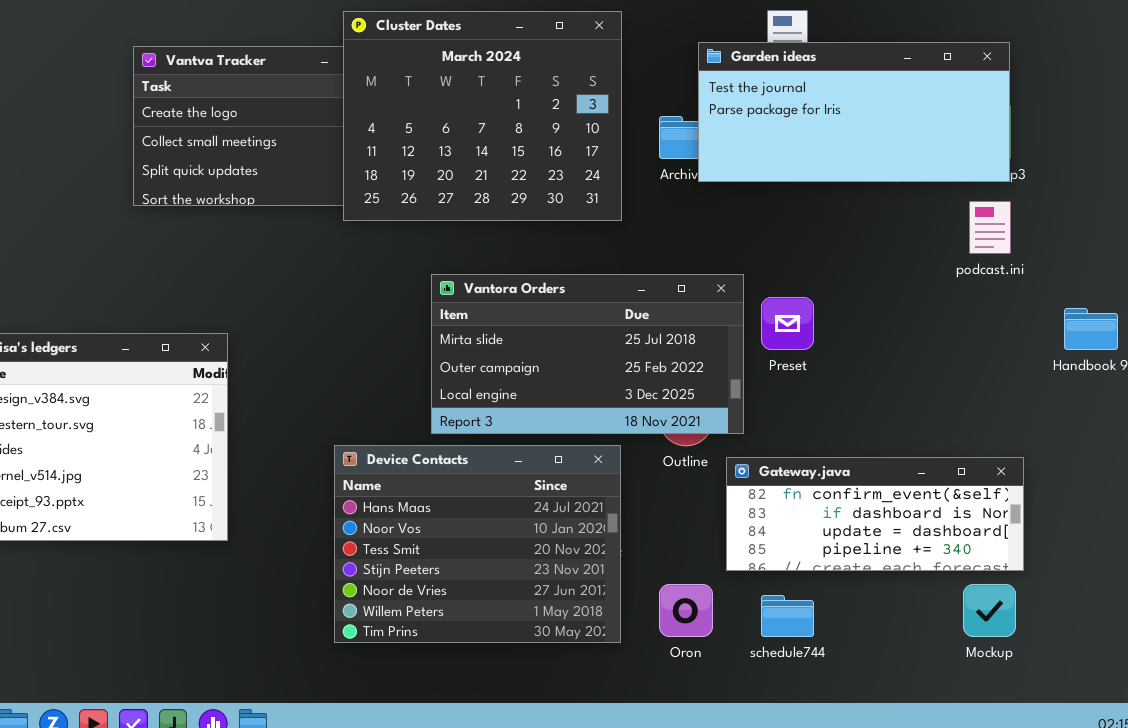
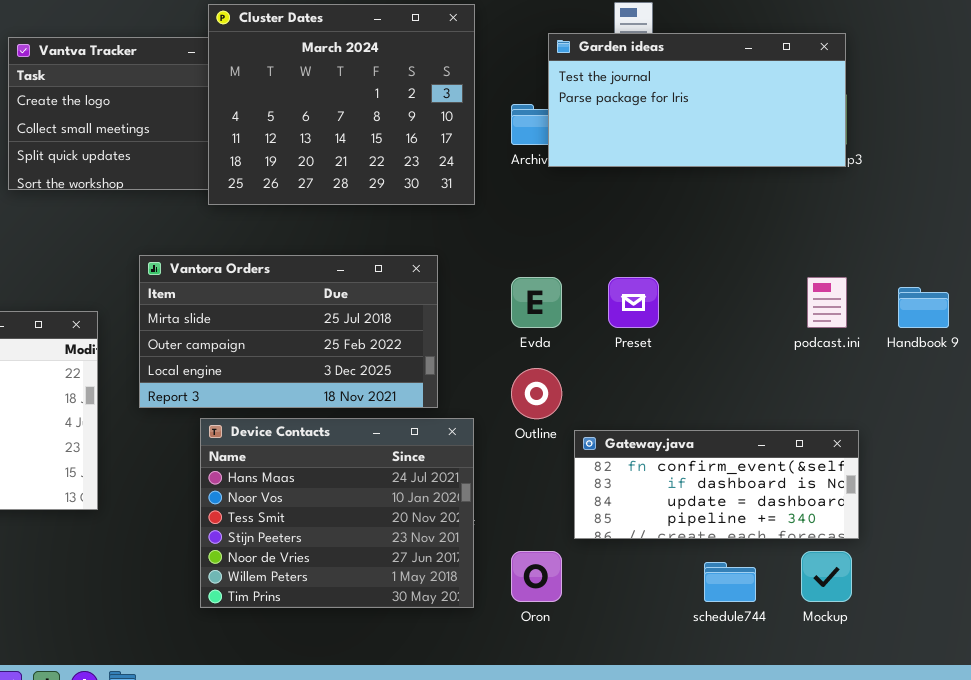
podcast.ini: [969,201,1011,254] -> [807,277,847,328], moved
Vantora Orders: [431,274,744,434] -> [139,255,438,408], moved
schedule744: [761,595,814,637] -> [704,562,756,602], moved

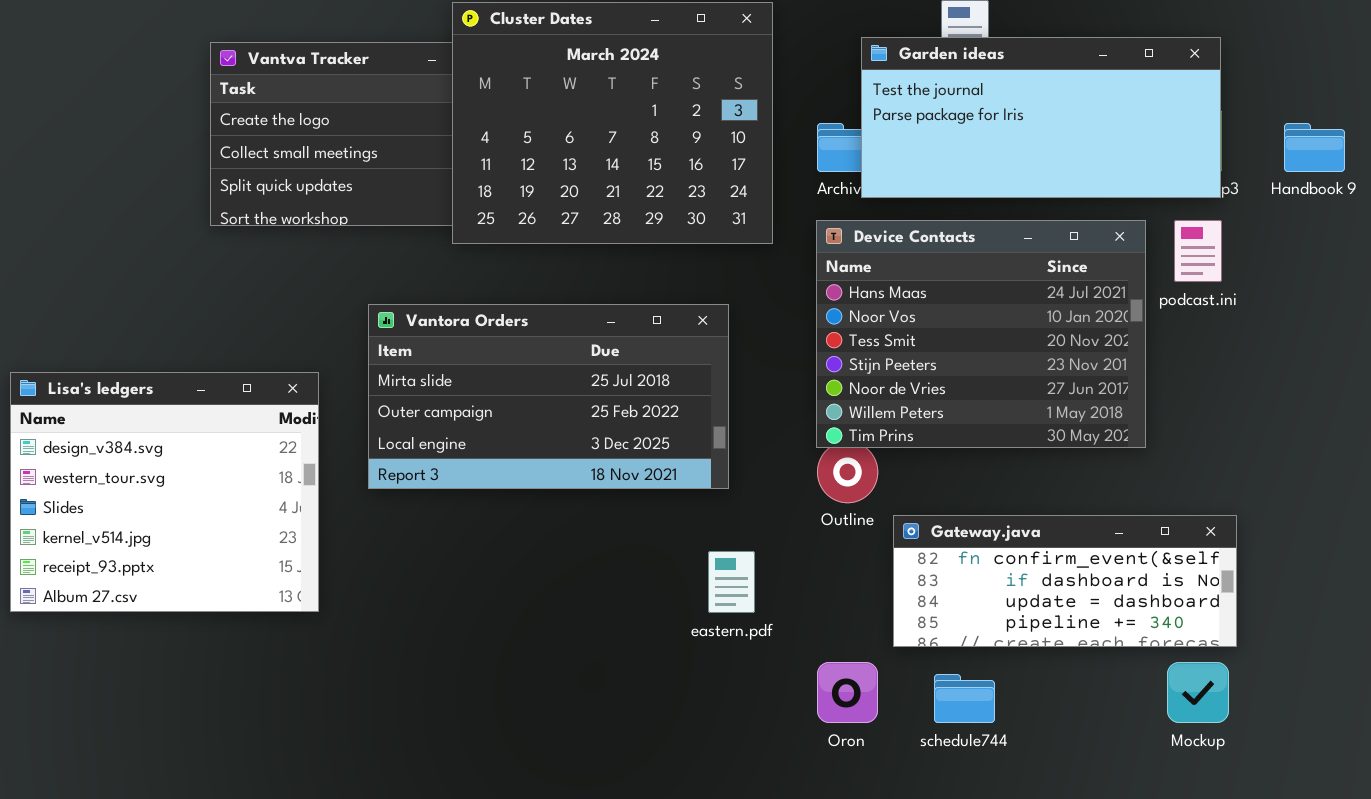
podcast.ini: [807,277,847,328] -> [1174,220,1222,282], moved
Handbook 9: [898,287,949,328] -> [1284,123,1345,172], moved
Device Contacts: [200,418,474,608] -> [816,220,1146,448], moved
schedule744: [704,562,756,602] -> [934,674,995,723], moved

